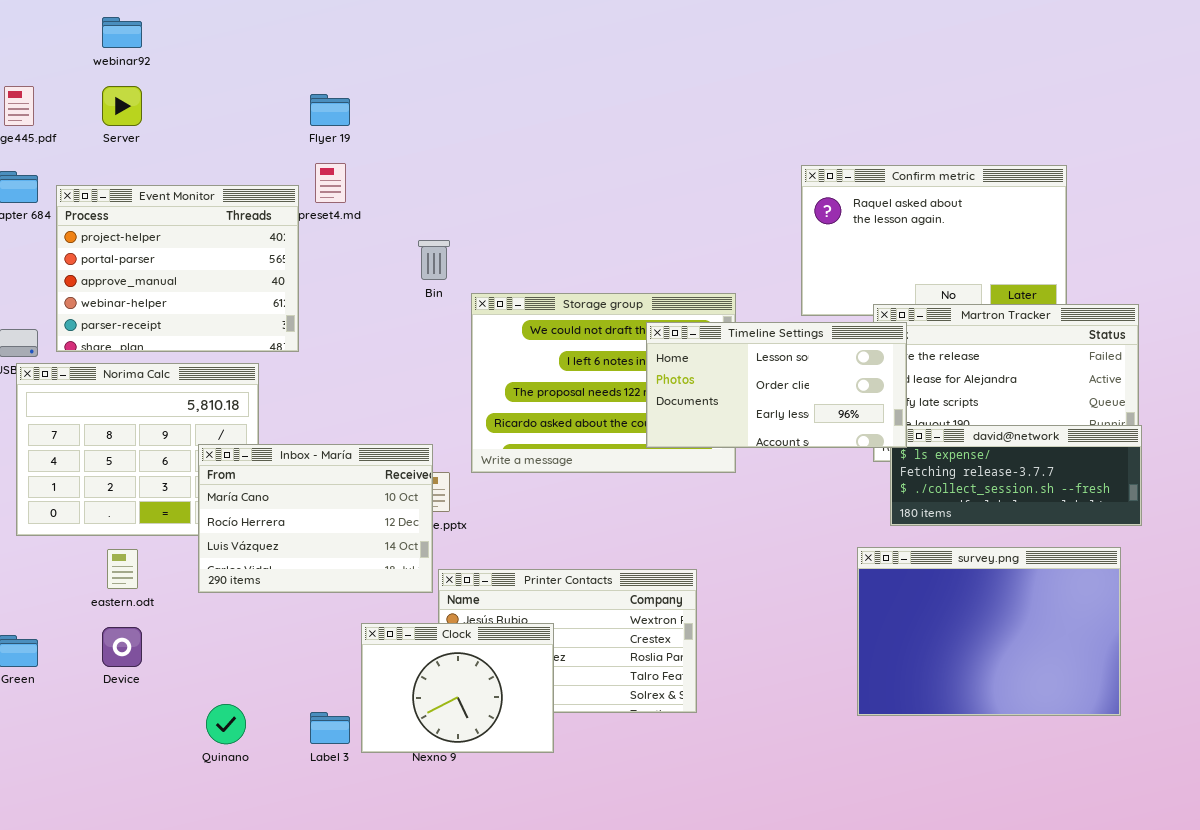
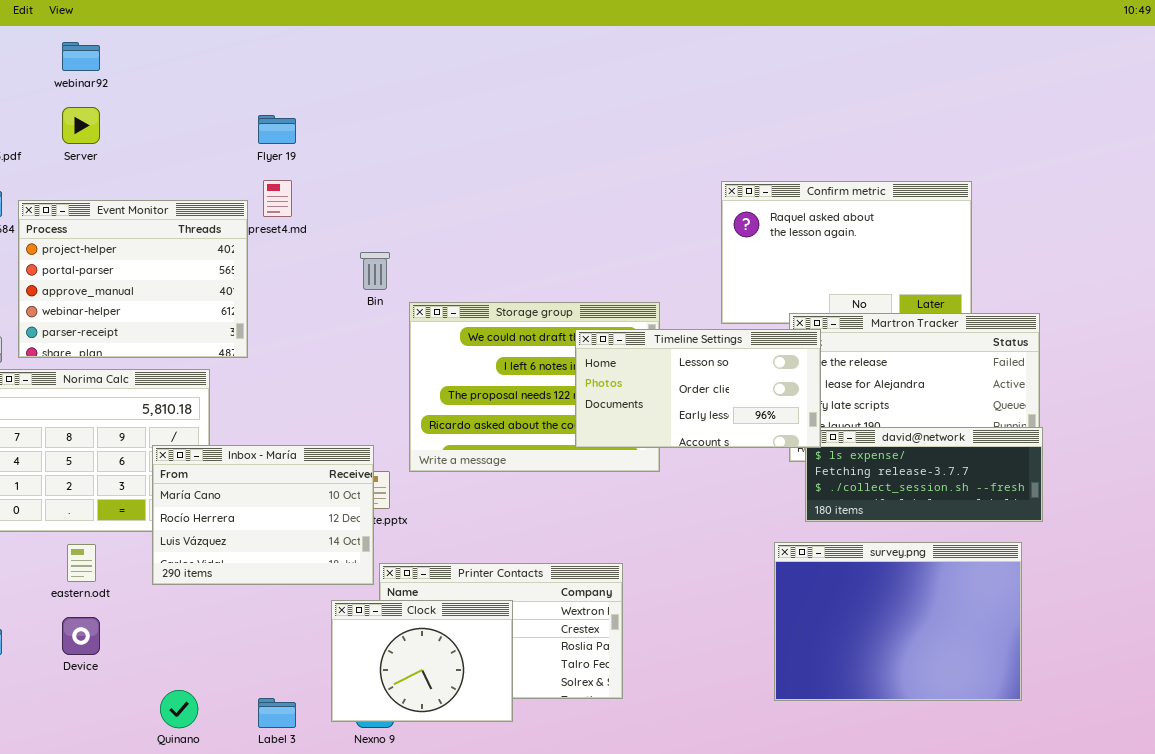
Clock: [361,623,554,753] -> [331,600,513,722], moved

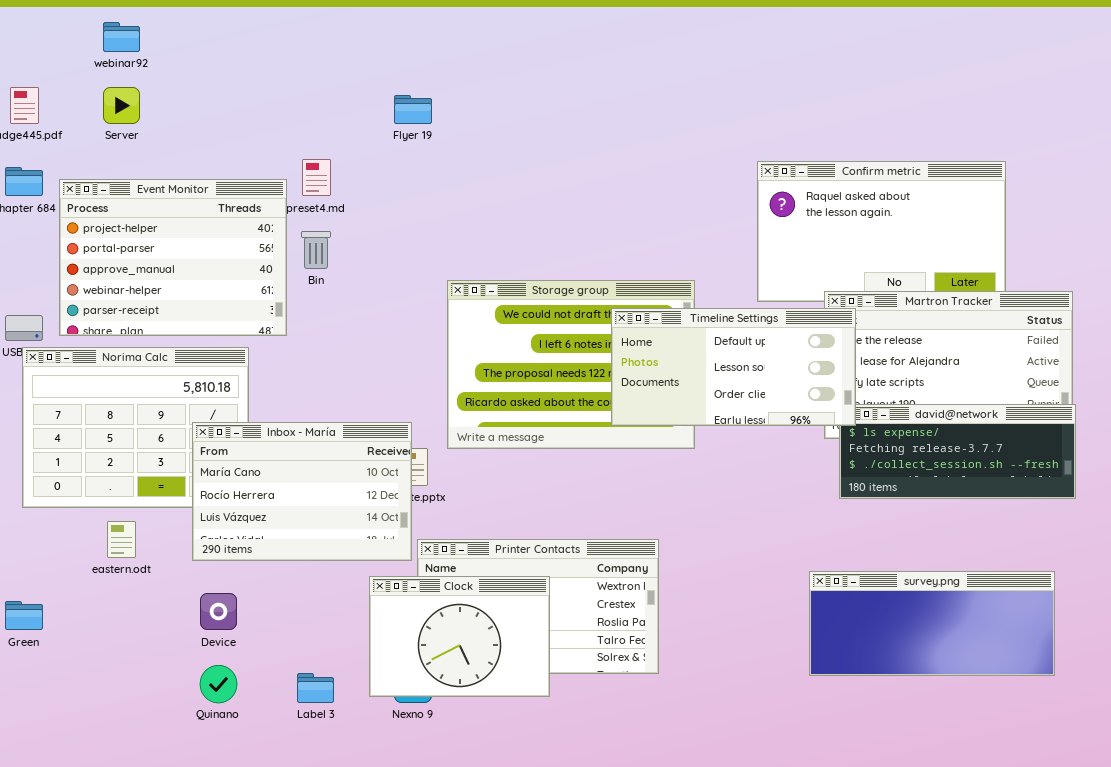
Flyer 19: [258,115,296,144] -> [394,95,432,124], moved
Bin: [360,252,390,290] -> [301,231,331,269], moved
Timeline Settings: [575,329,821,448] -> [611,308,856,426], scrolled up 1 row
survey.png: [774,542,1022,701] -> [809,571,1055,676], resized
Device: [62,617,100,655] -> [200,593,237,630], moved

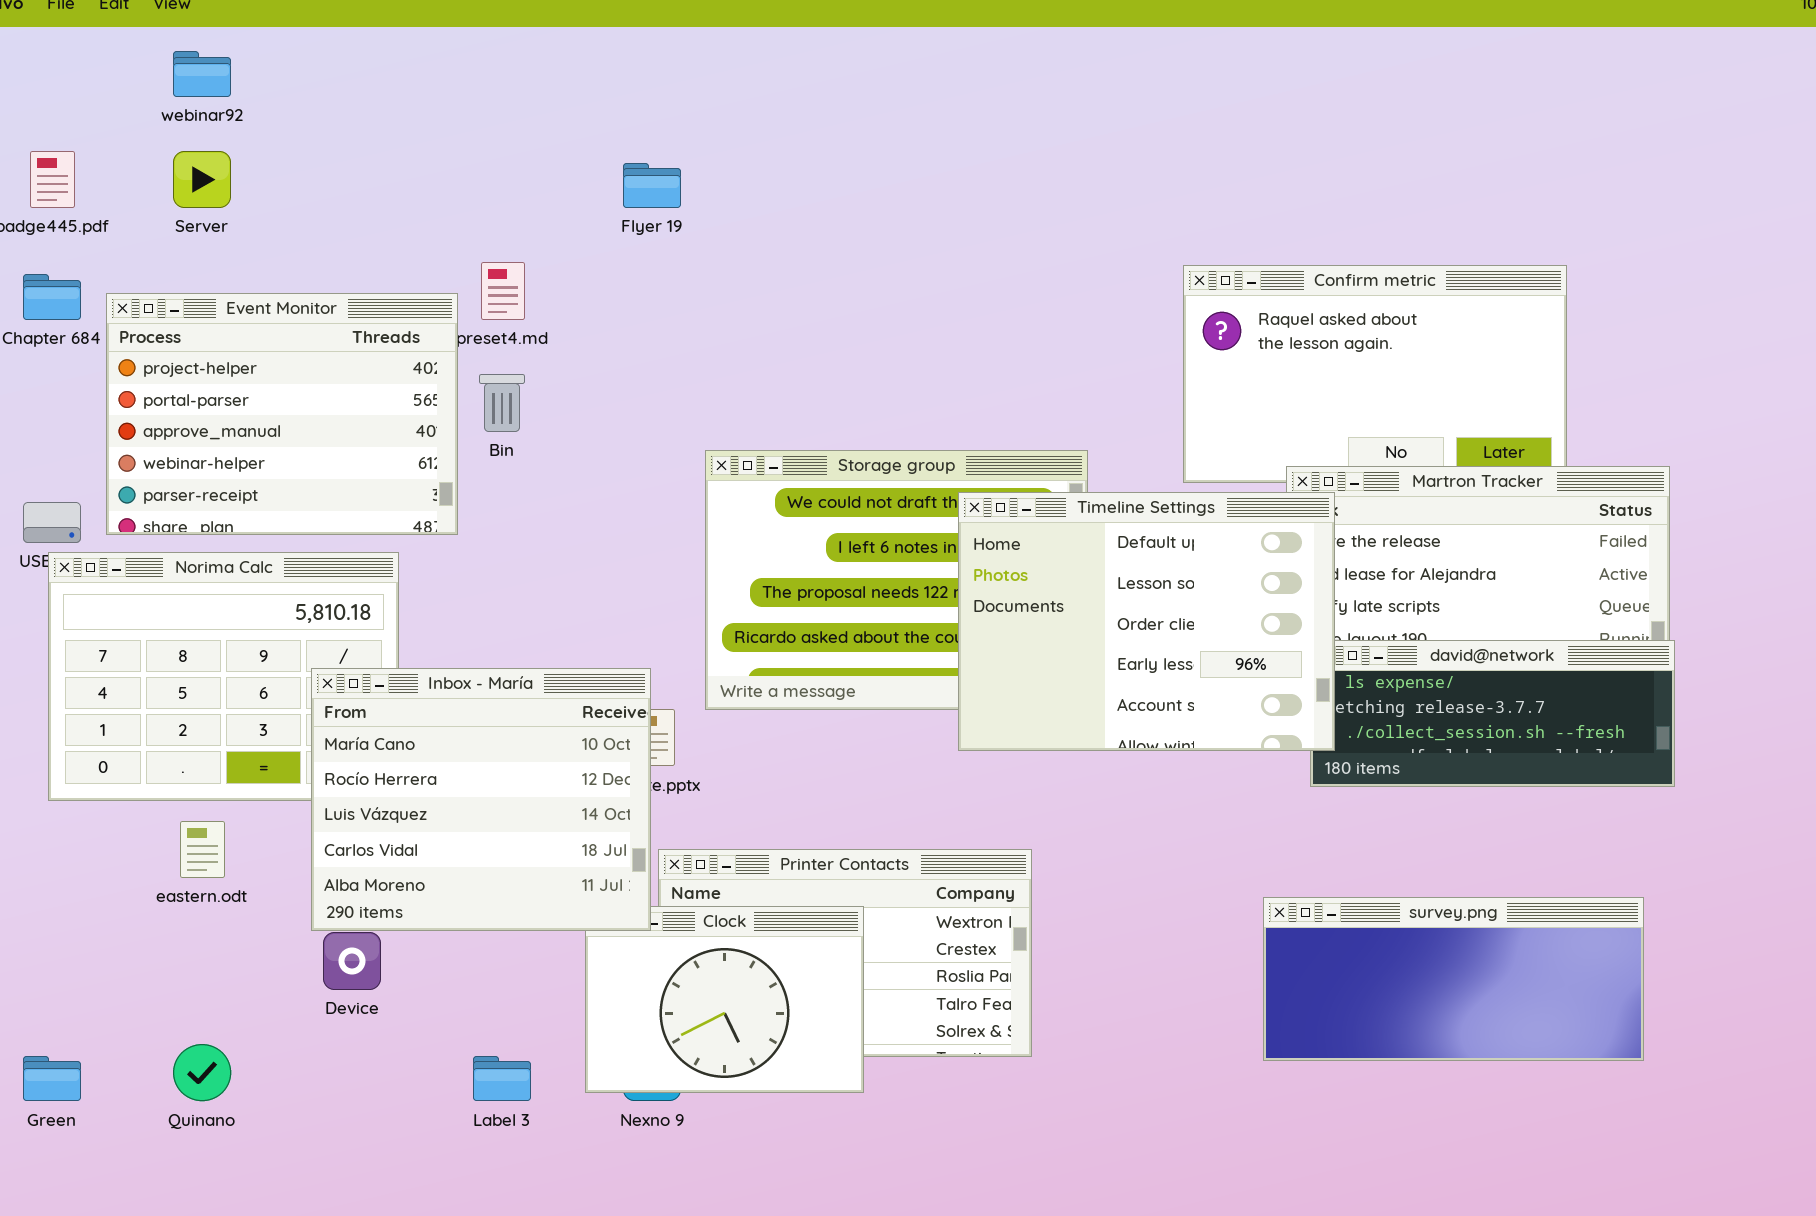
Timeline Settings: [611,308,856,426] -> [958,492,1335,751], resized
Inbox - María: [192,422,412,561] -> [311,668,651,931], resized
Green: [5,601,43,630] -> [23,1056,81,1101], moved
Quinano: [200,665,237,703] -> [173,1044,231,1101], moved

